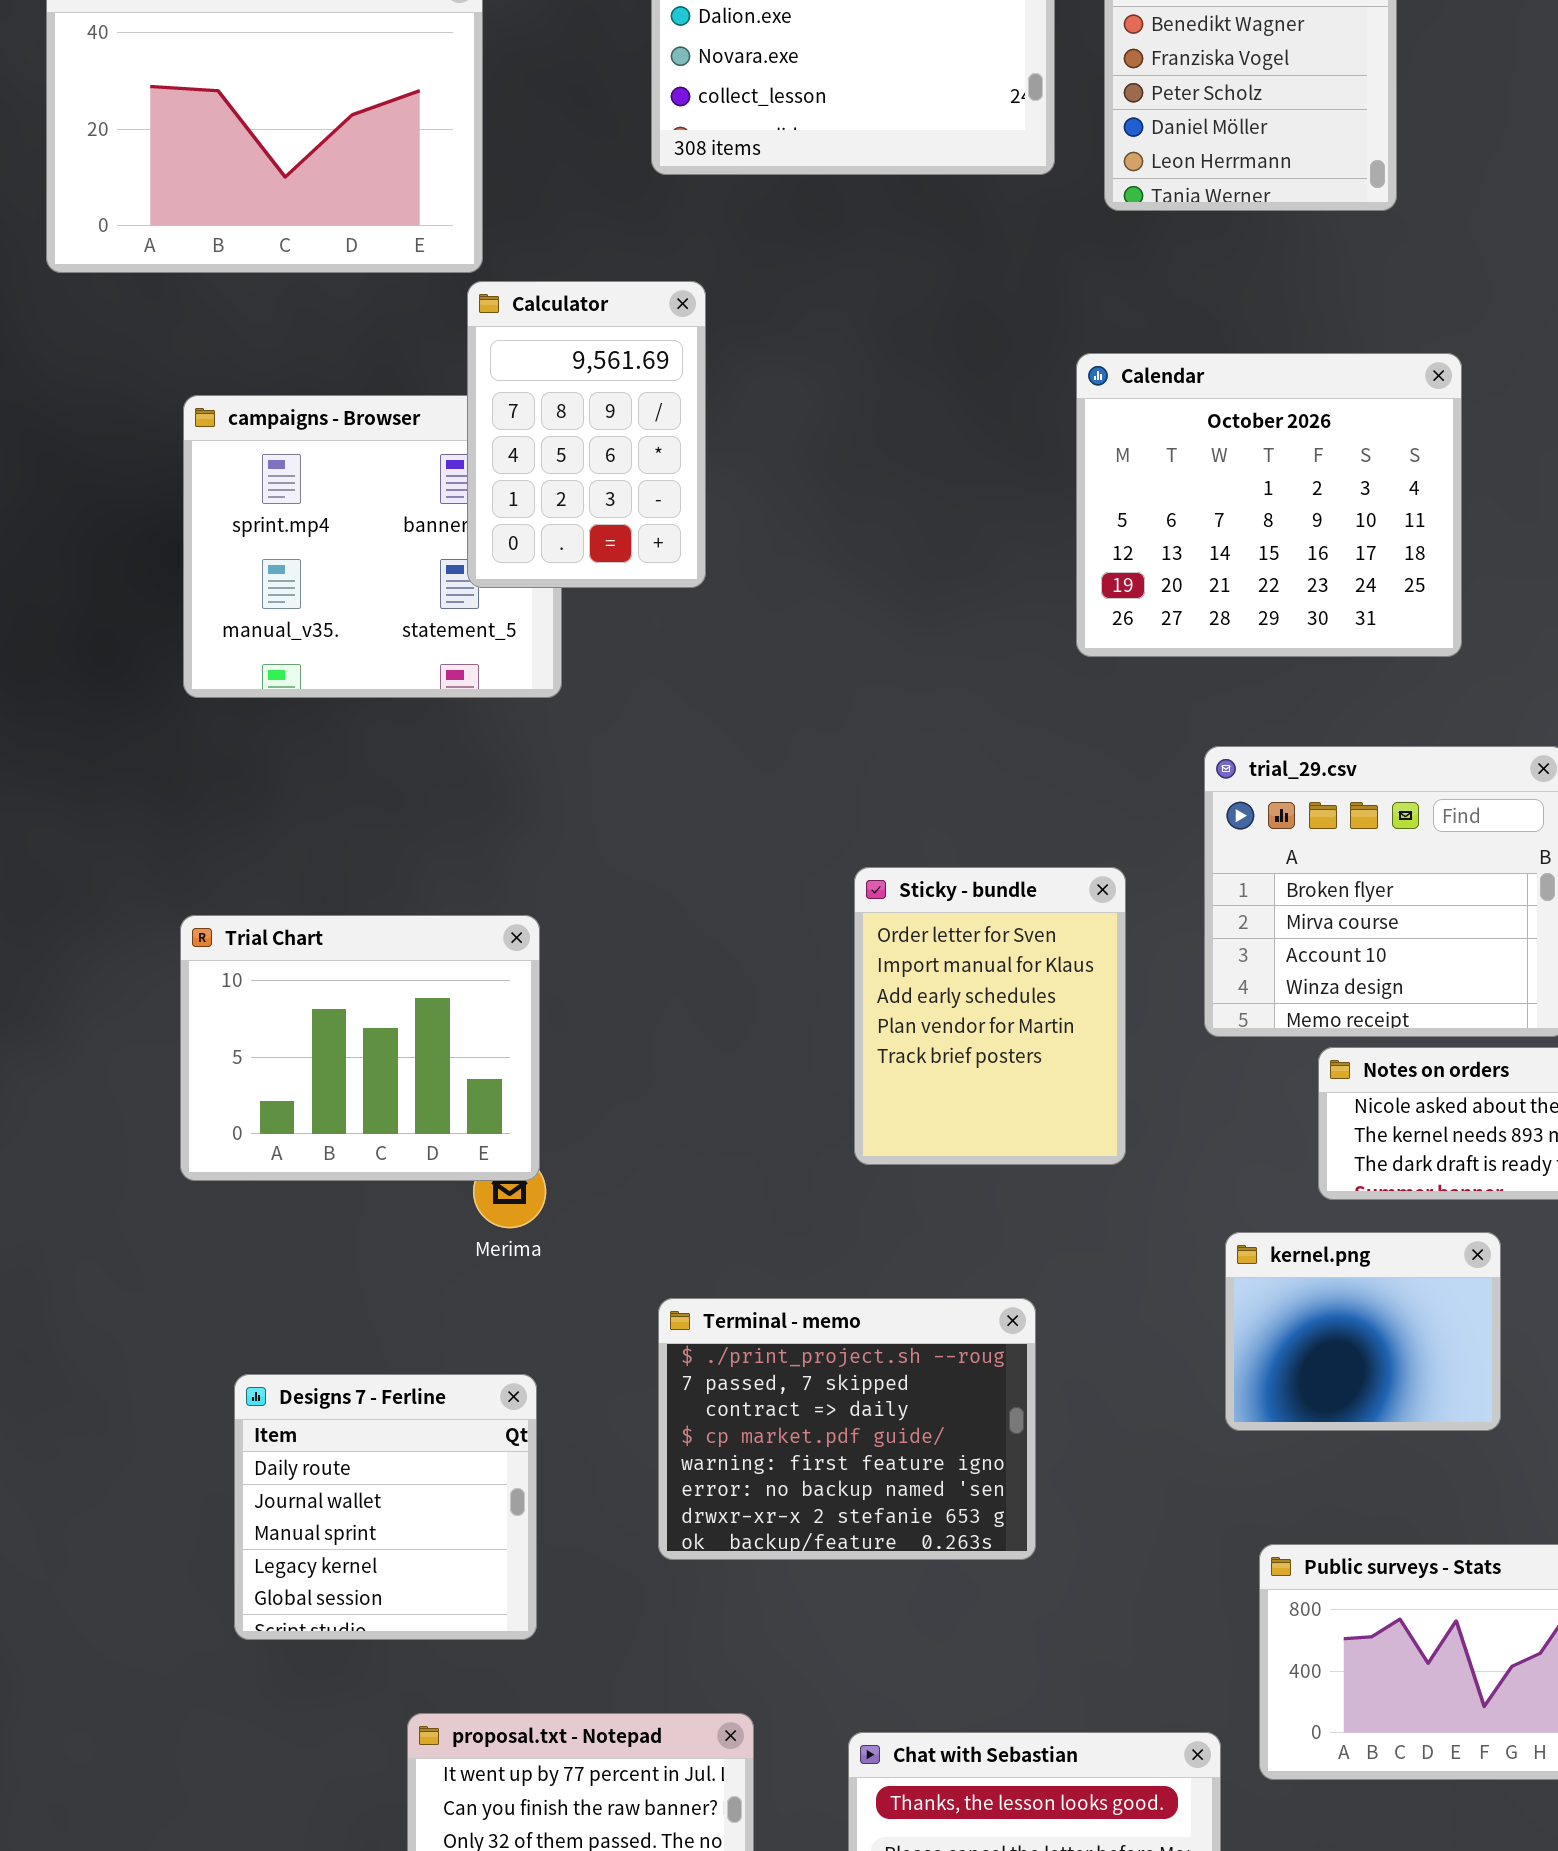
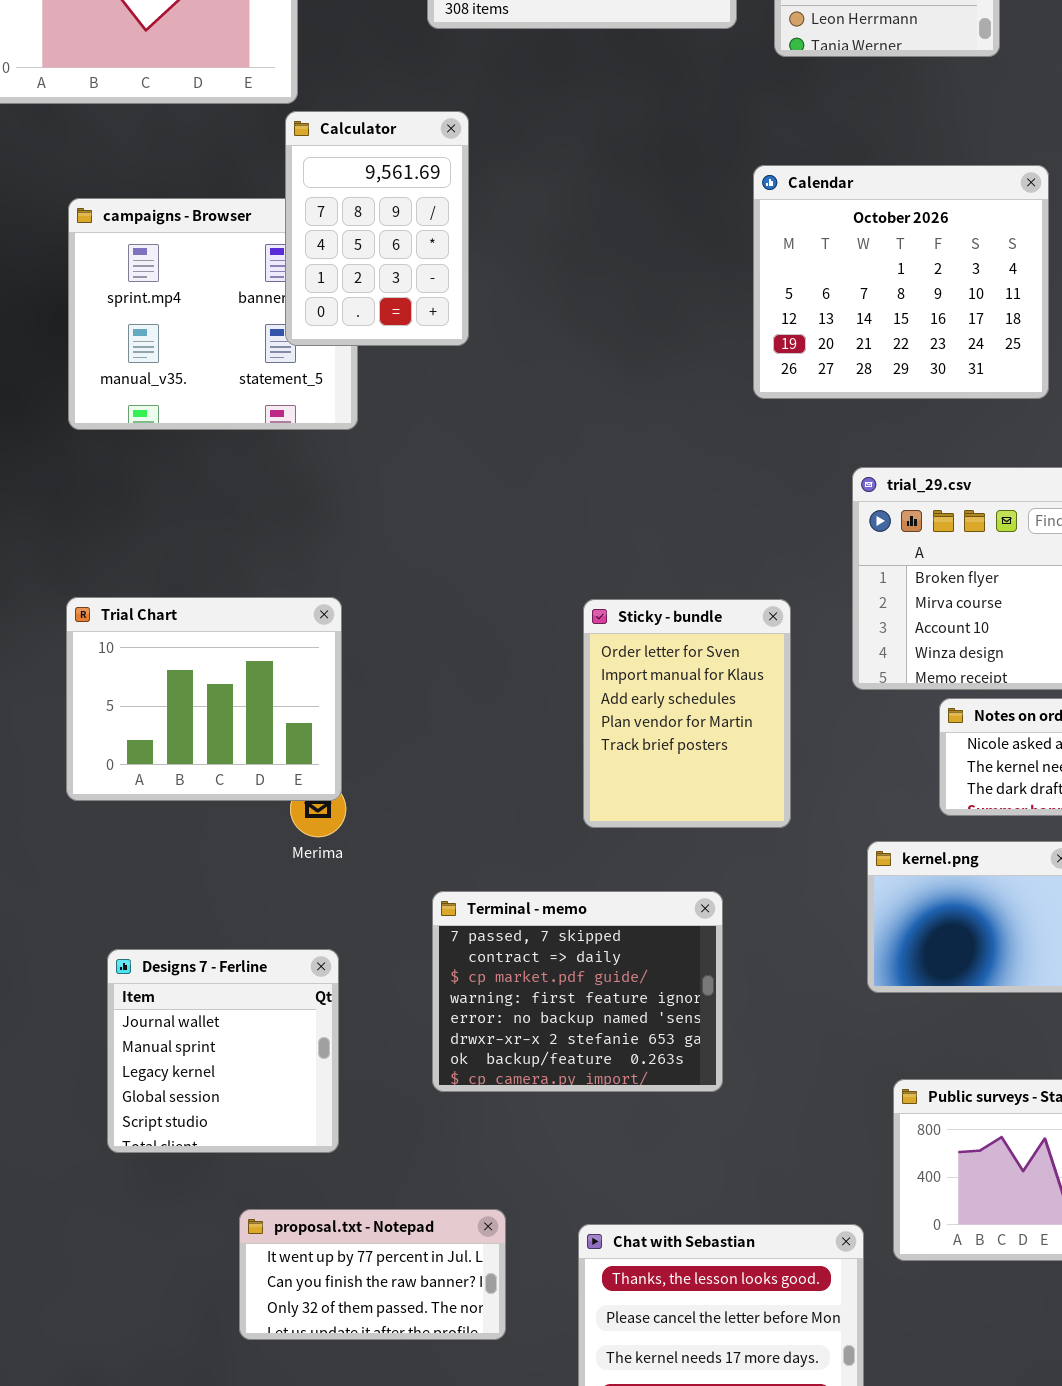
Sticky - bundle: [854,867,1126,1165] -> [583,599,791,828], moved
Terminal - memo: [658,1298,1036,1560] -> [432,891,723,1092], scrolled down 1 row
Designs 7 - Ferline: [234,1374,537,1640] -> [107,949,339,1153], scrolled down 1 row

